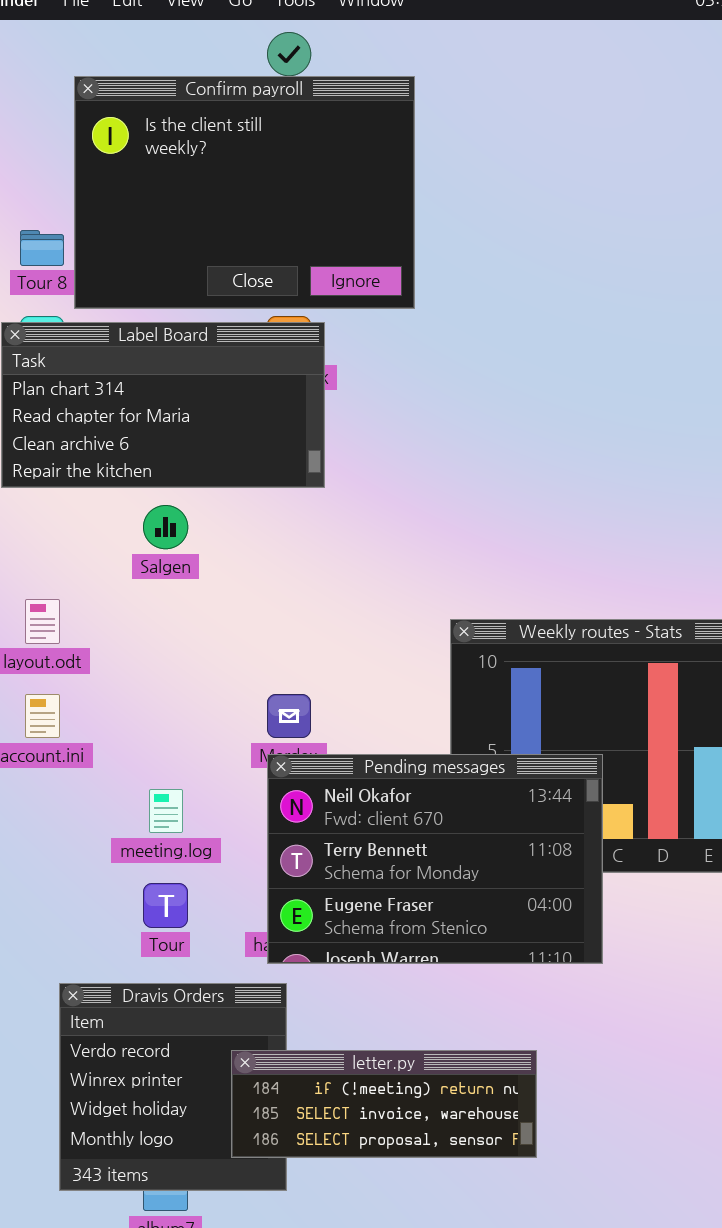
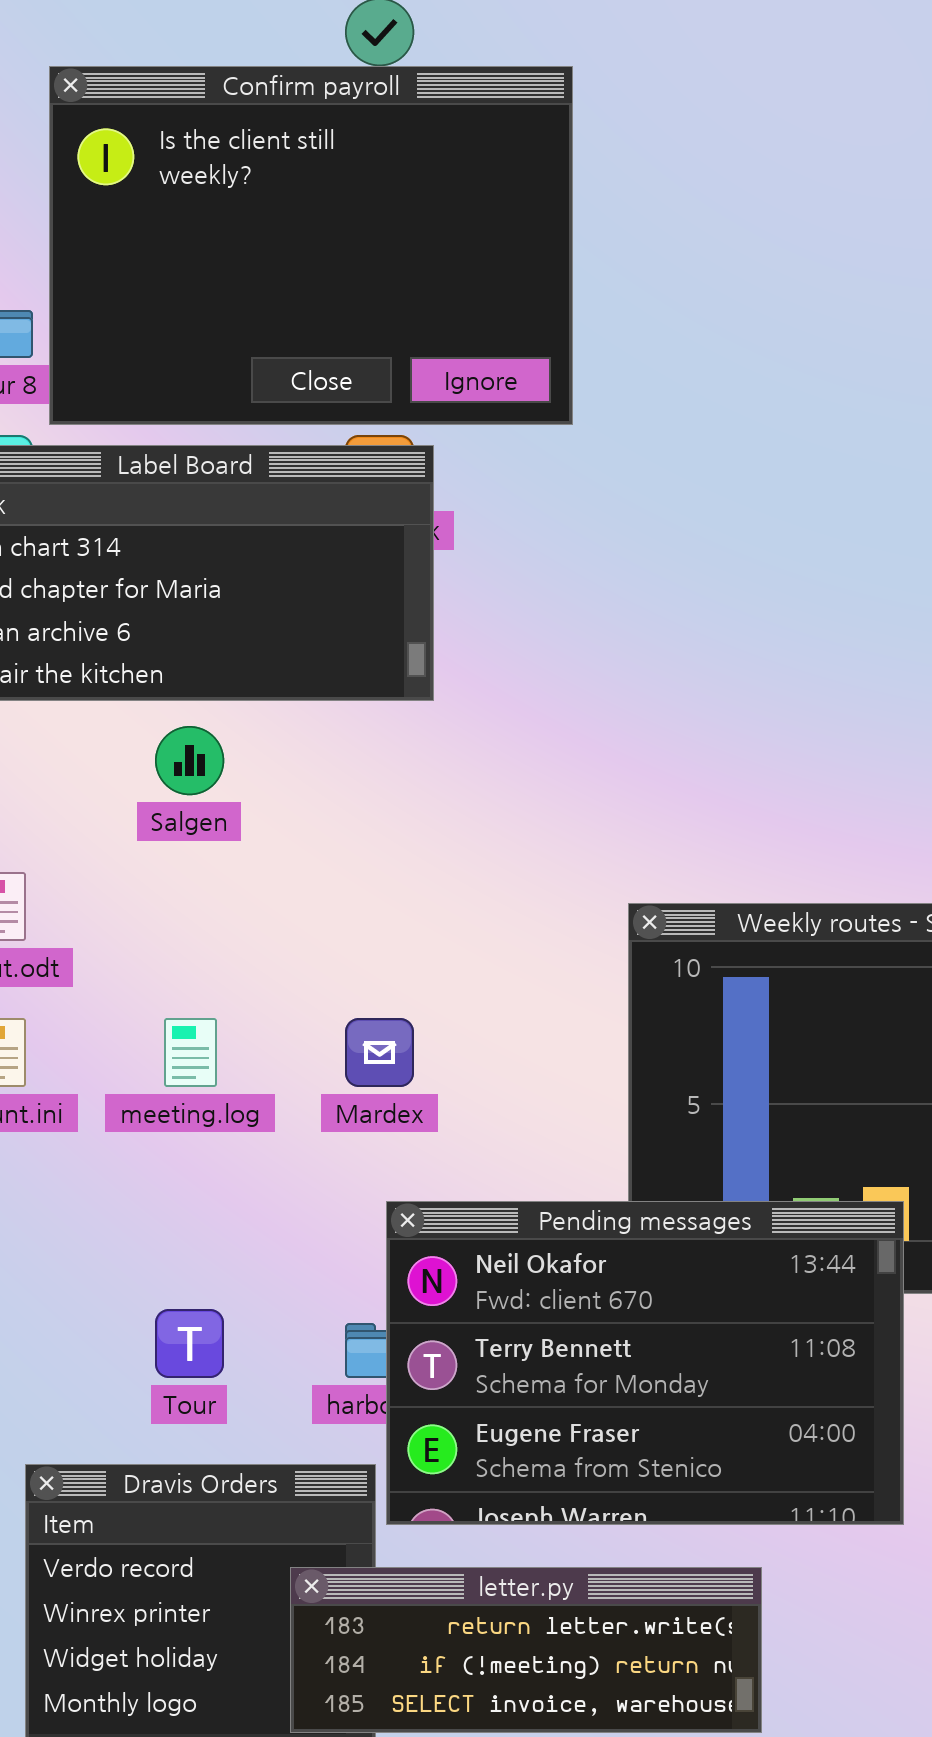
Pending messages: [267,754,603,964] -> [386,1201,904,1525], moved
meeting.log: [149,789,183,833] -> [164,1018,217,1087], moved
letter.py: [231,1050,537,1158] -> [290,1567,762,1733], scrolled up 1 row

